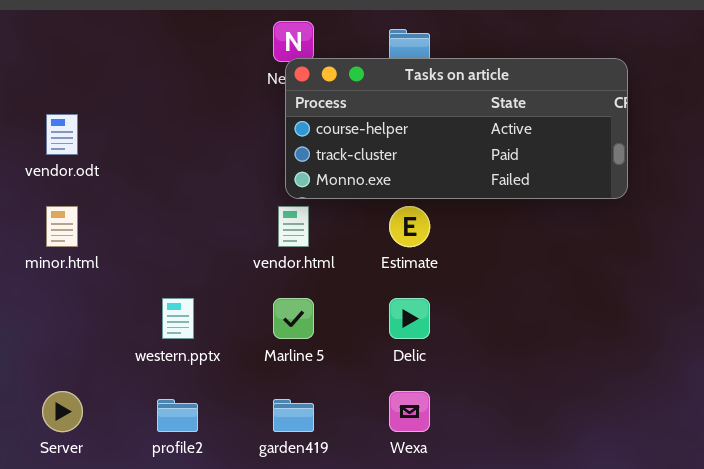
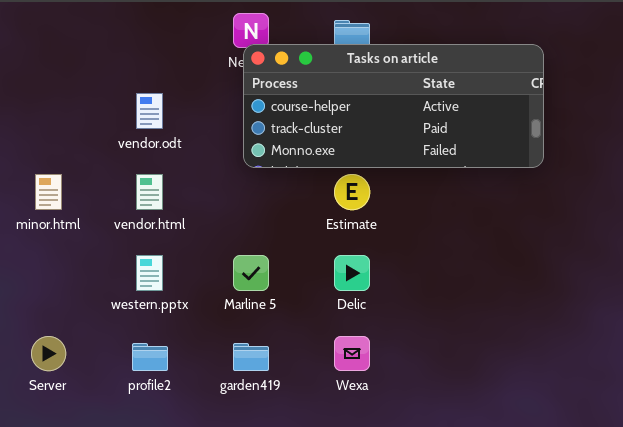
vendor.odt: [46,114,78,155] -> [136,93,163,129], moved
vendor.html: [278,206,309,247] -> [136,174,163,210], moved

